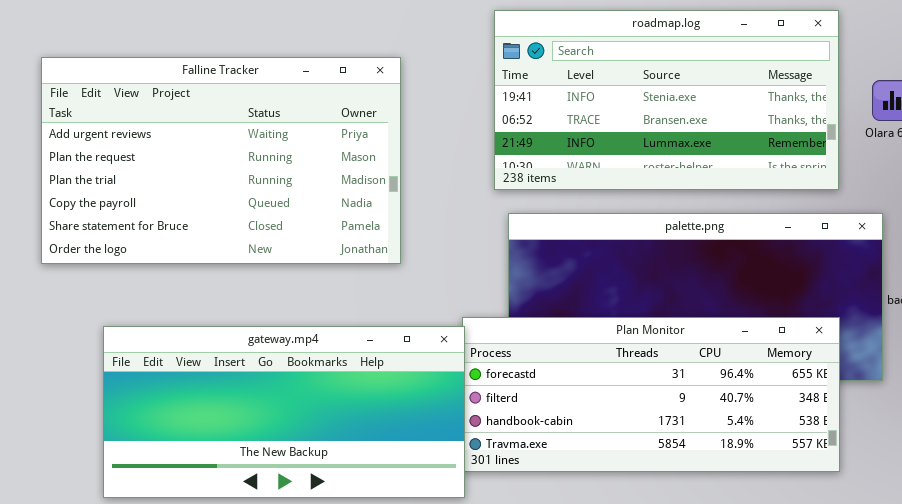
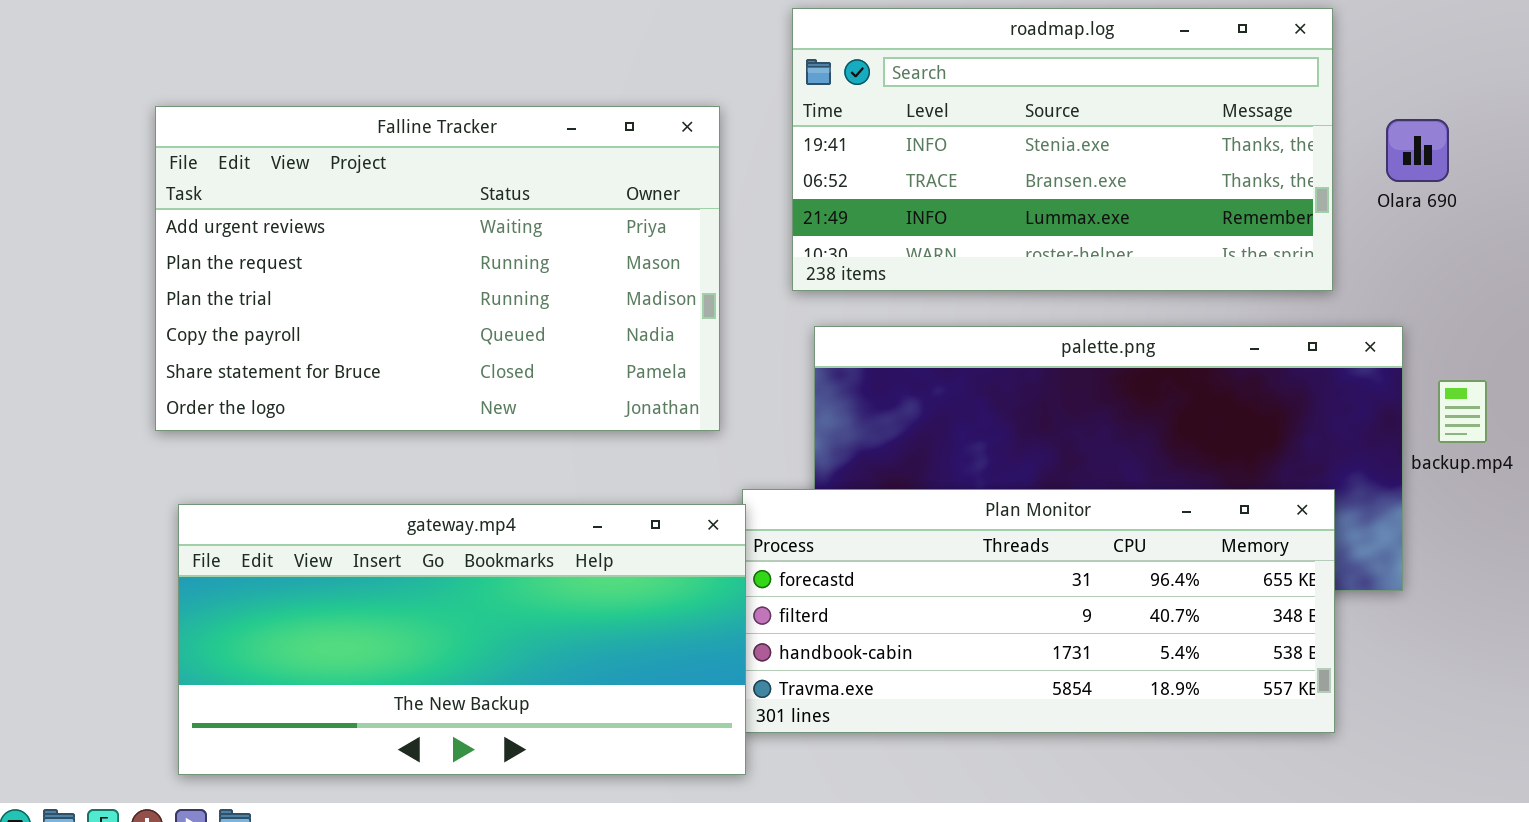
Falline Tracker: [41,57,401,264] -> [155,106,720,431], moved

